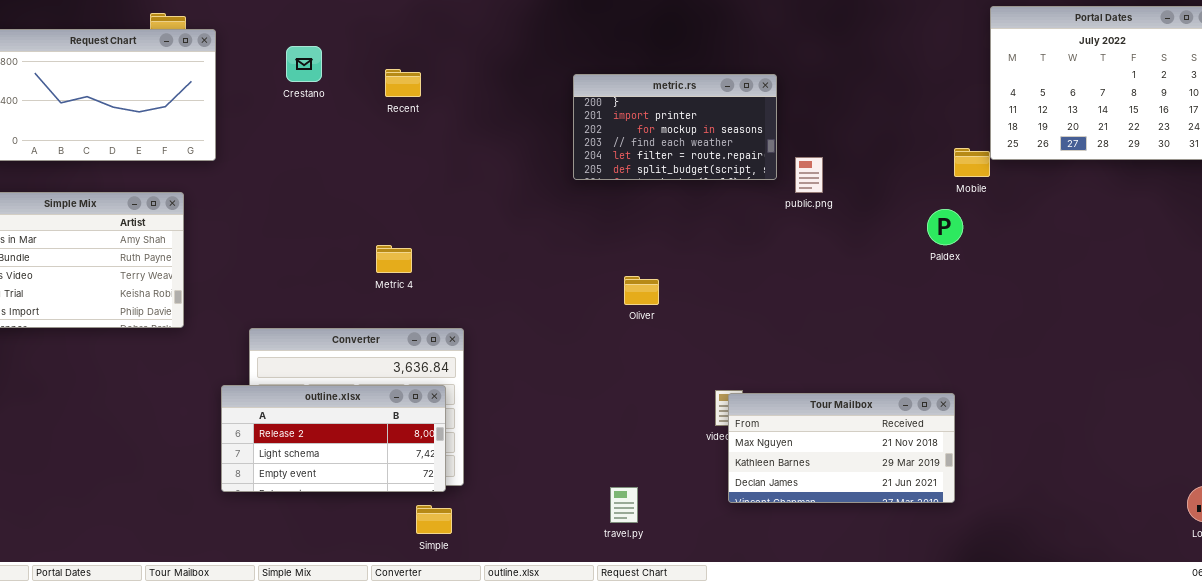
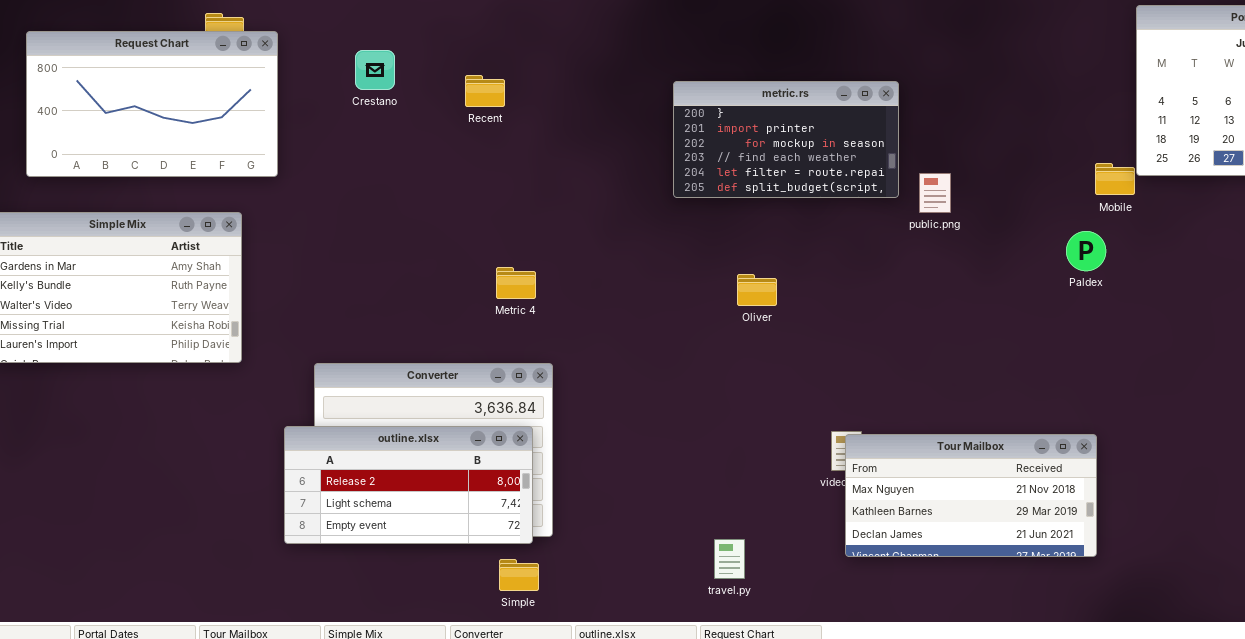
Metric 4: [376,245,412,273] -> [496,267,536,299], moved
Oliver: [624,276,659,305] -> [737,274,777,306], moved

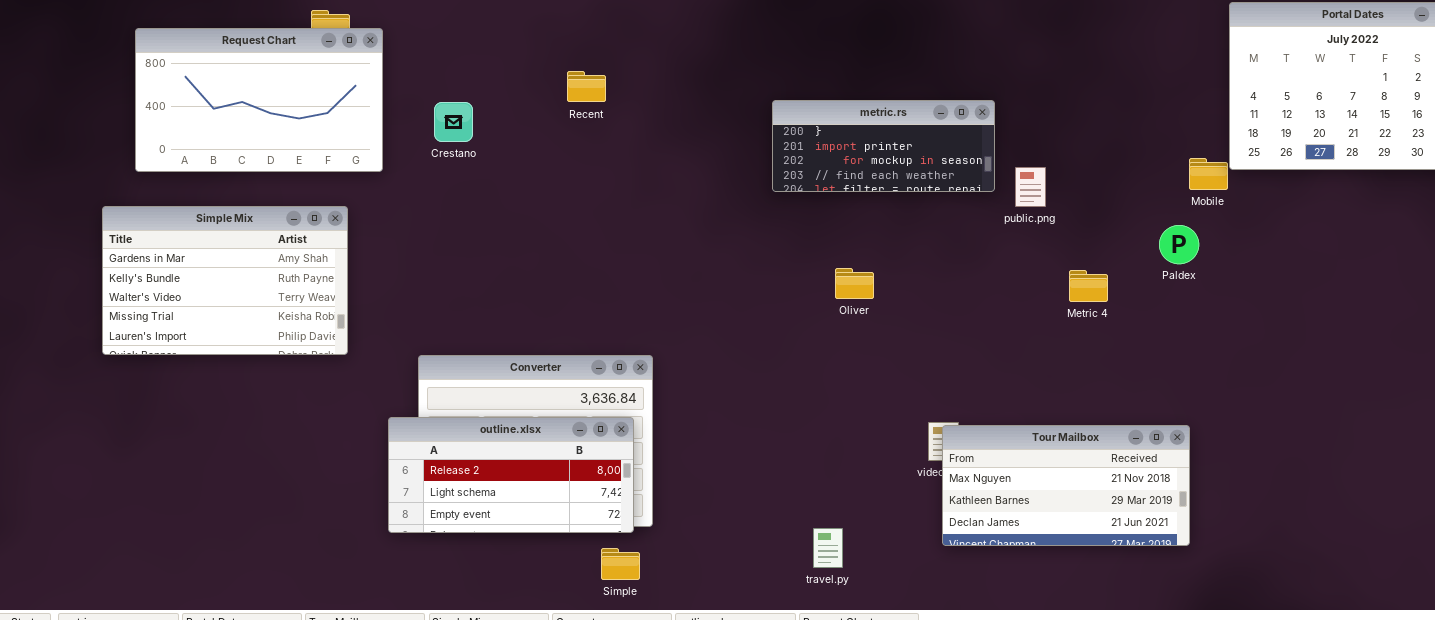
Crestano: [355,50,395,90] -> [434,102,473,142], moved
metric.rs: [673,81,899,198] -> [772,100,995,192], resized
Metric 4: [496,267,536,299] -> [1069,270,1108,302], moved

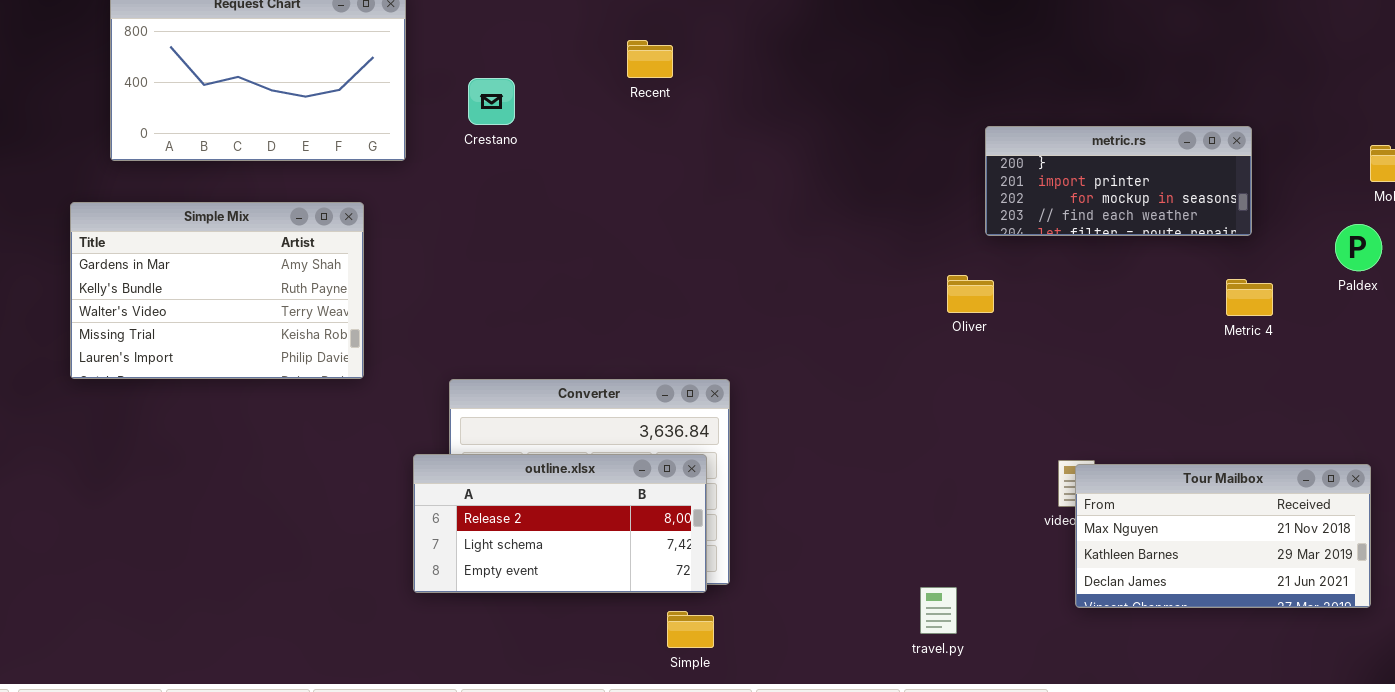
metric.rs: [772,100,995,192] -> [985,126,1252,236], moved

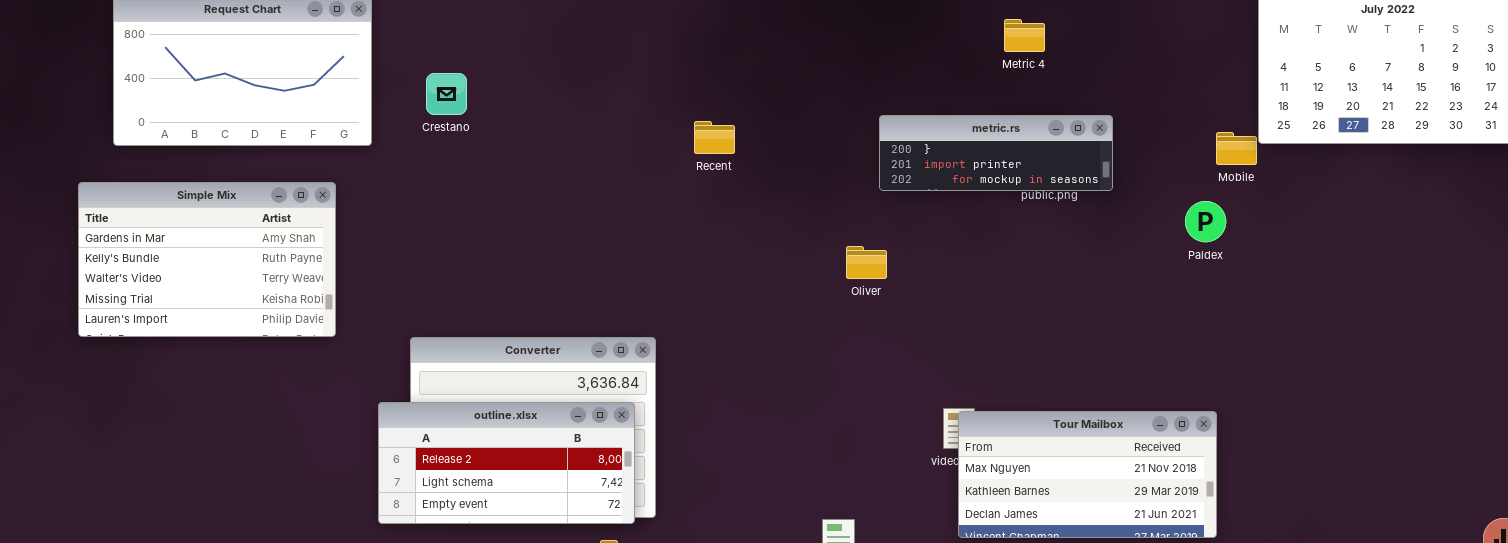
Recent: [627,40,673,78] -> [694,121,735,154], moved
metric.rs: [985,126,1252,236] -> [879,115,1113,191], resized
Metric 4: [1226,279,1273,316] -> [1004,19,1045,52], moved

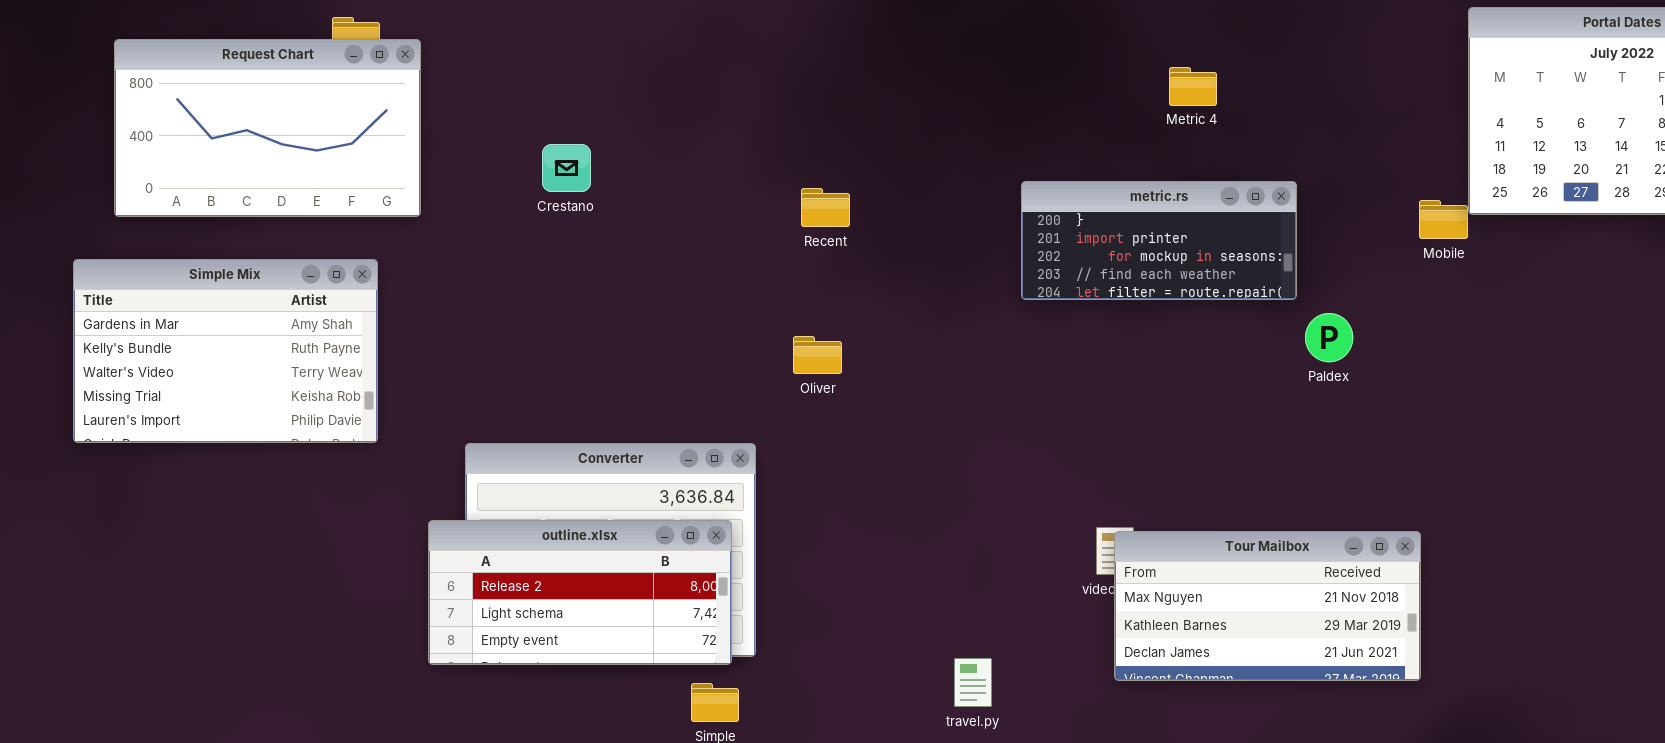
Crestano: [426,73,467,115] -> [542,144,591,192], moved
metric.rs: [879,115,1113,191] -> [1021,181,1297,300], resized
Paldex: [1185,201,1226,242] -> [1305,313,1353,362], moved
Oliver: [846,246,887,279] -> [793,336,842,374], moved

